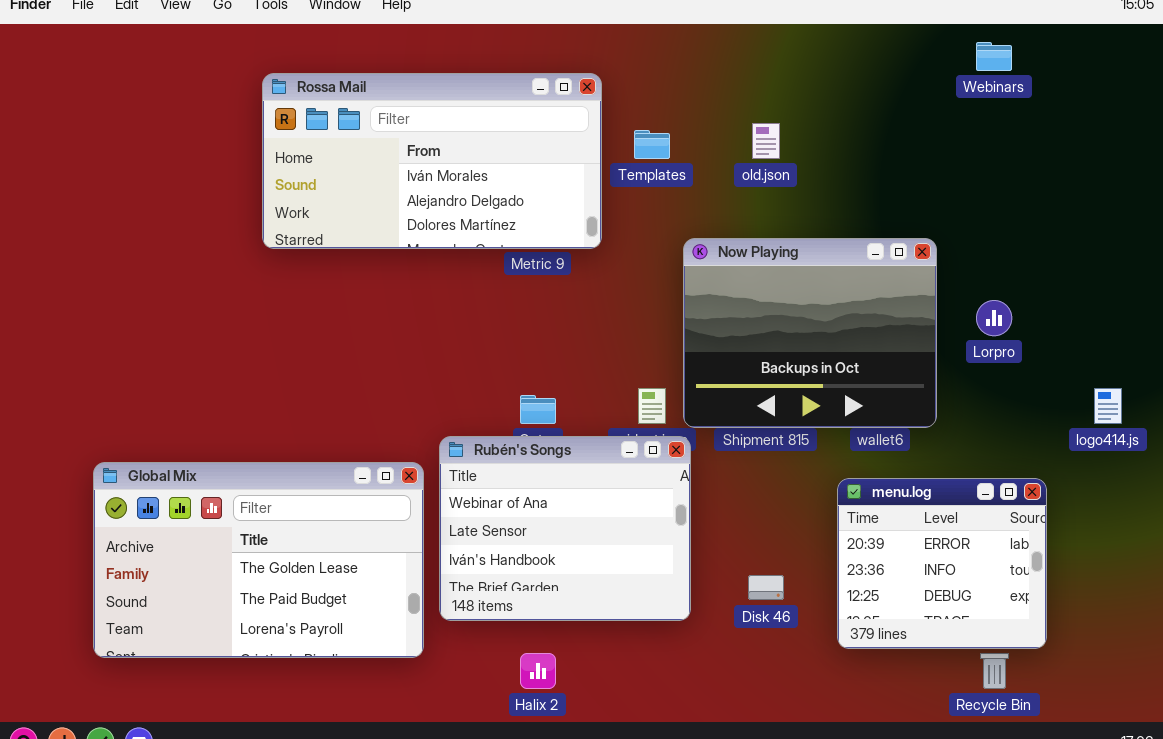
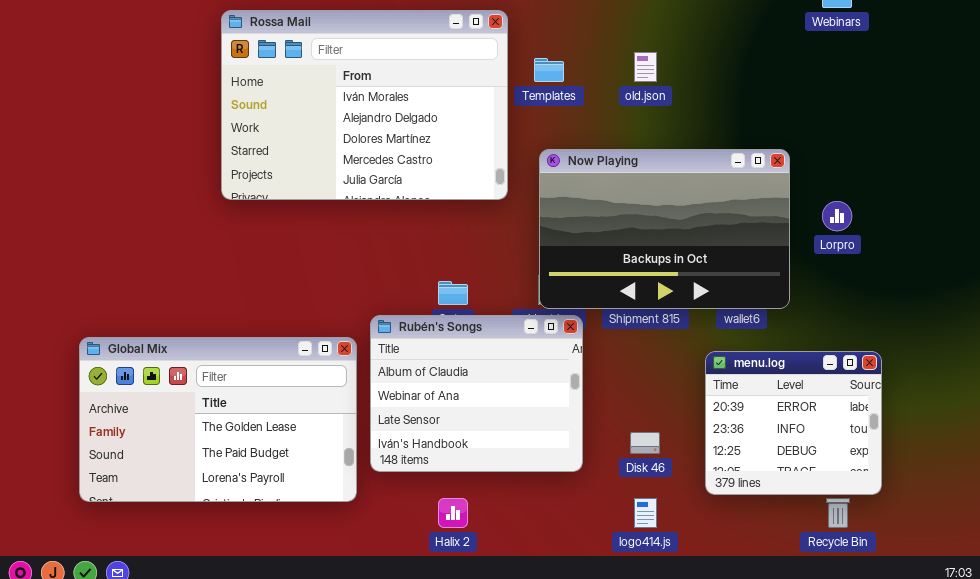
Rossa Mail: [262,73,602,249] -> [221,10,508,200], resized
Now Playing: [683,238,937,428] -> [539,149,790,309], resized
logo414.js: [1094,388,1122,424] -> [634,498,657,528], moved
Rubén's Songs: [439,436,691,621] -> [370,315,583,472], scrolled up 1 row

